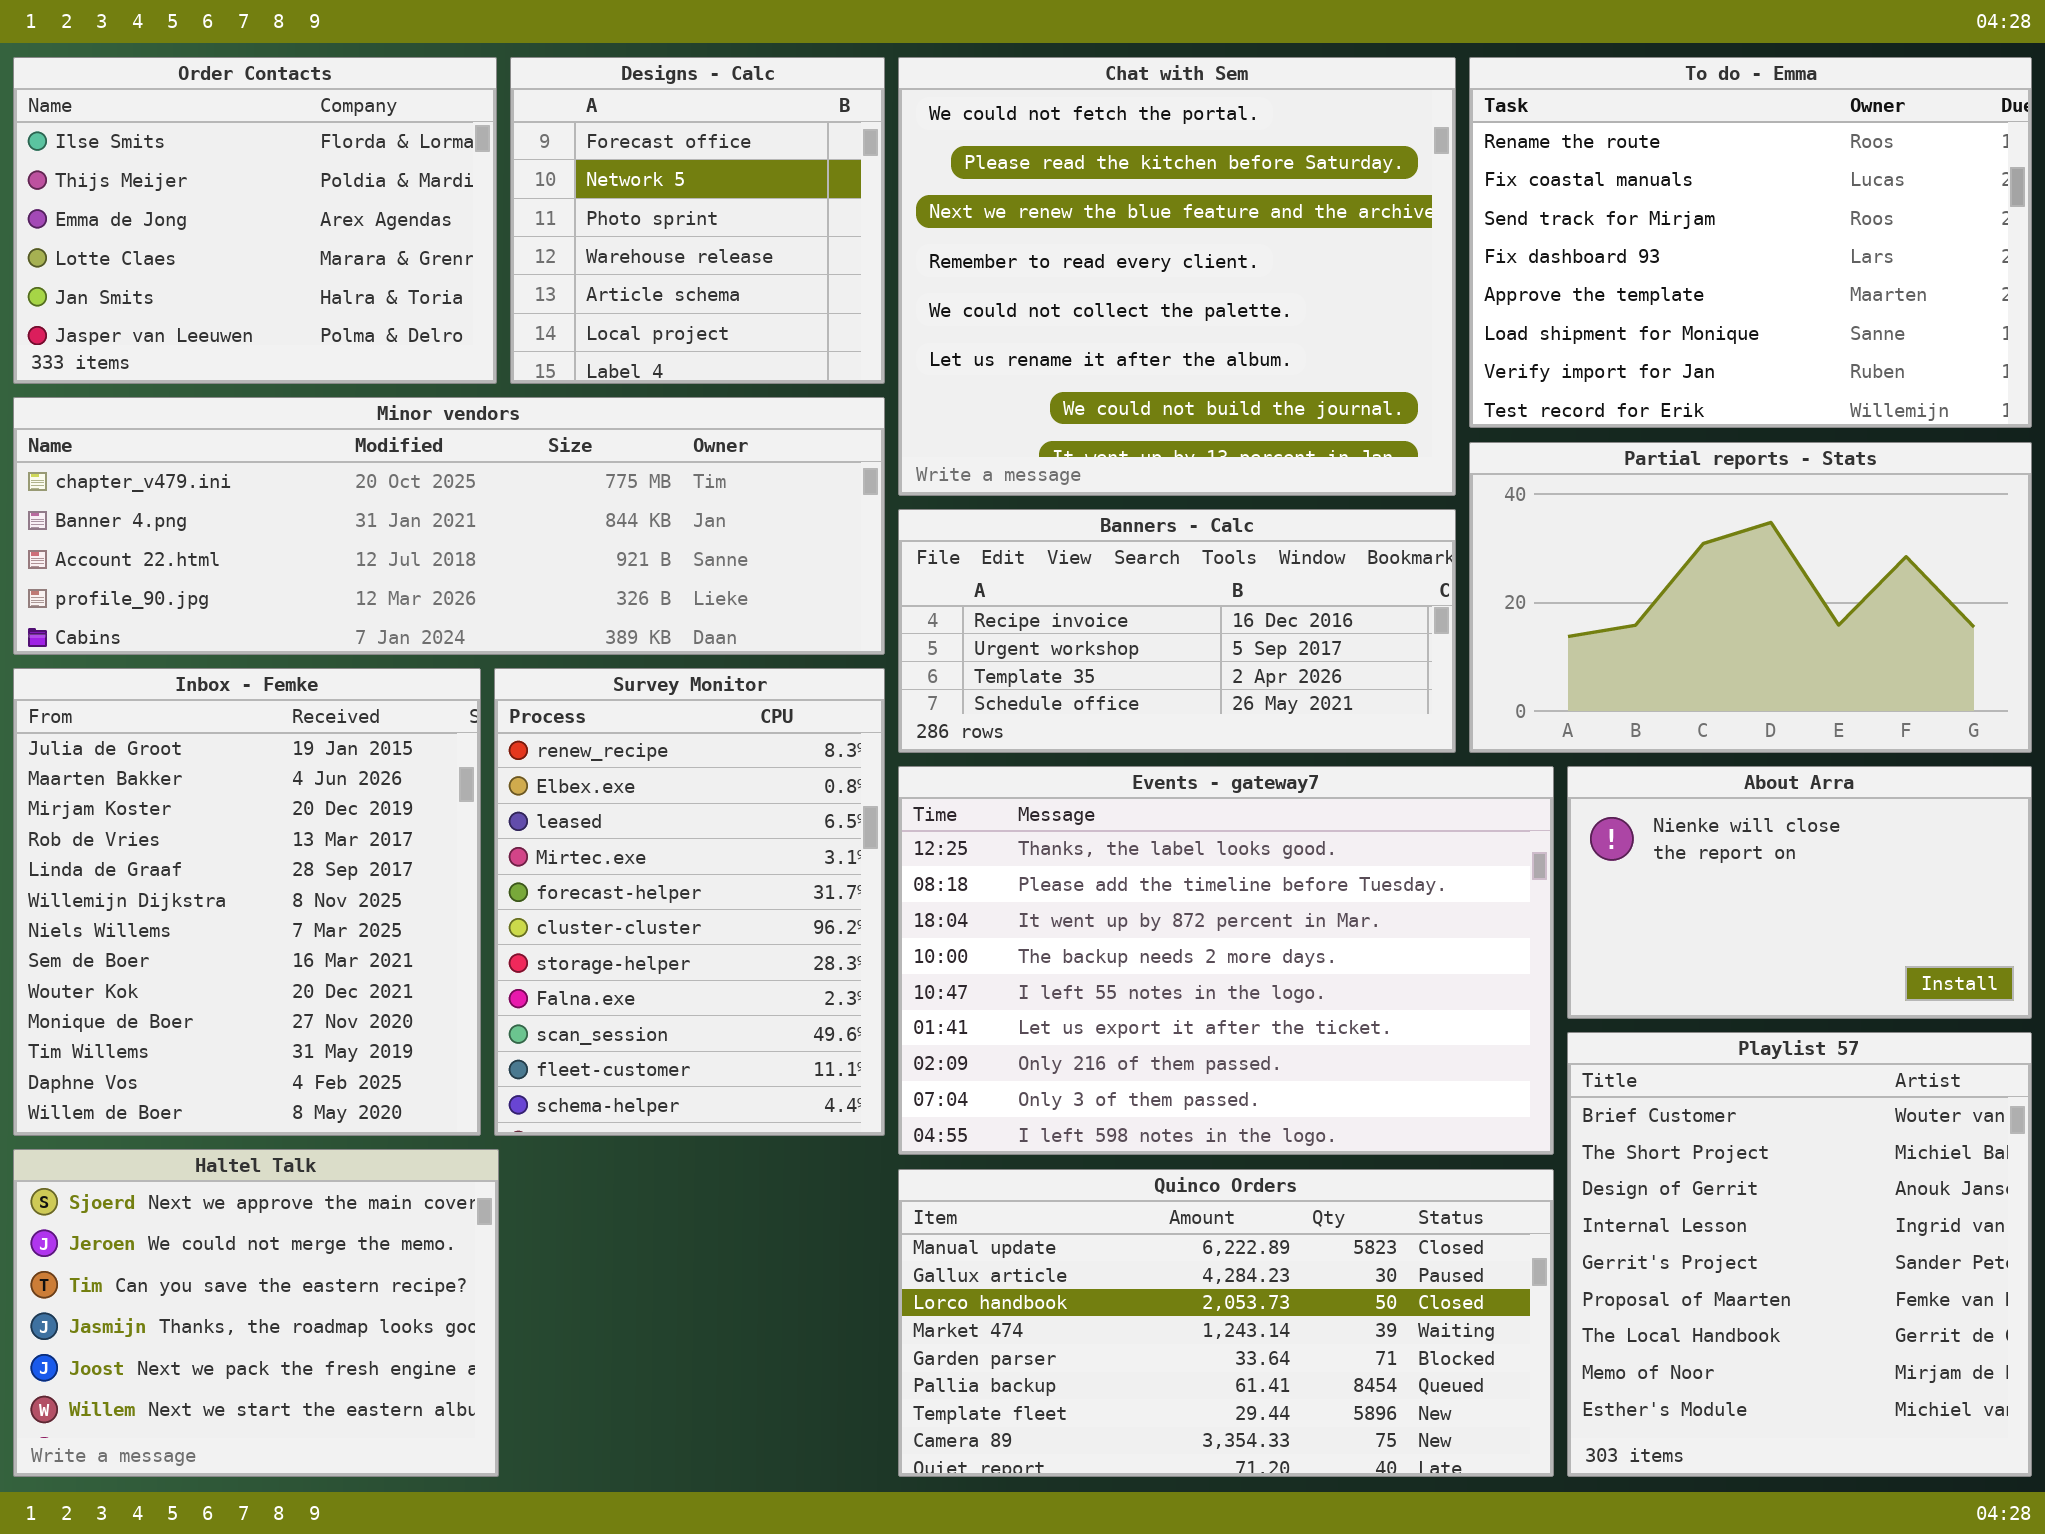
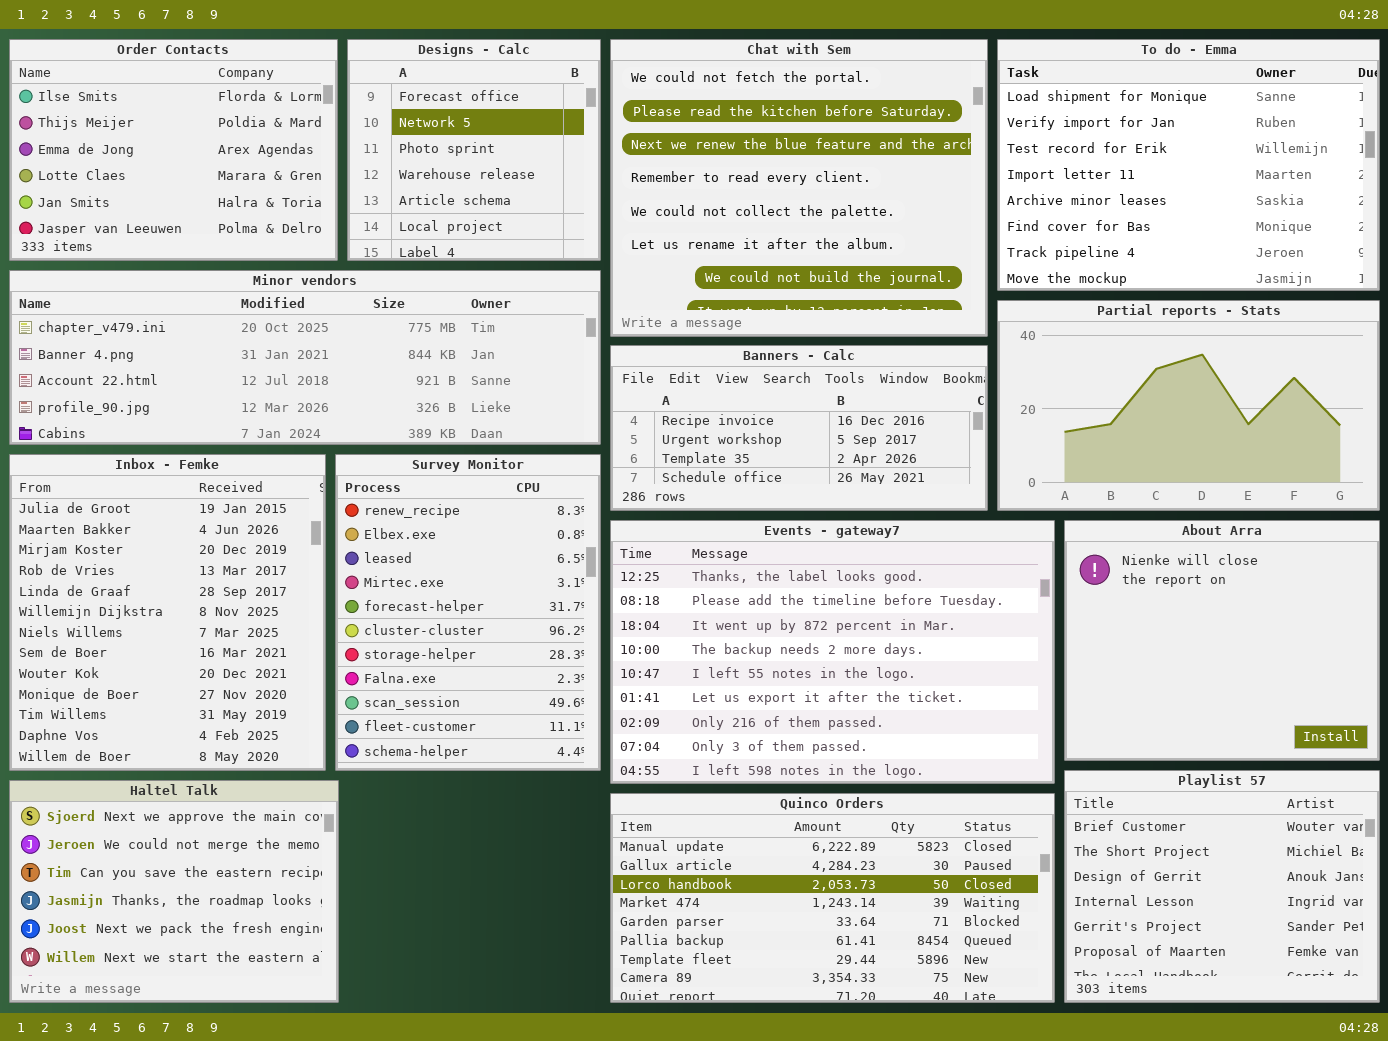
To do - Emma: [1469,57,2032,428] -> [997,39,1380,291], scrolled down 5 rows
About Arra: [1567,766,2032,1019] -> [1064,520,1380,761], resized
Playlist 57: [1567,1032,2032,1477] -> [1064,770,1380,1003], resized

